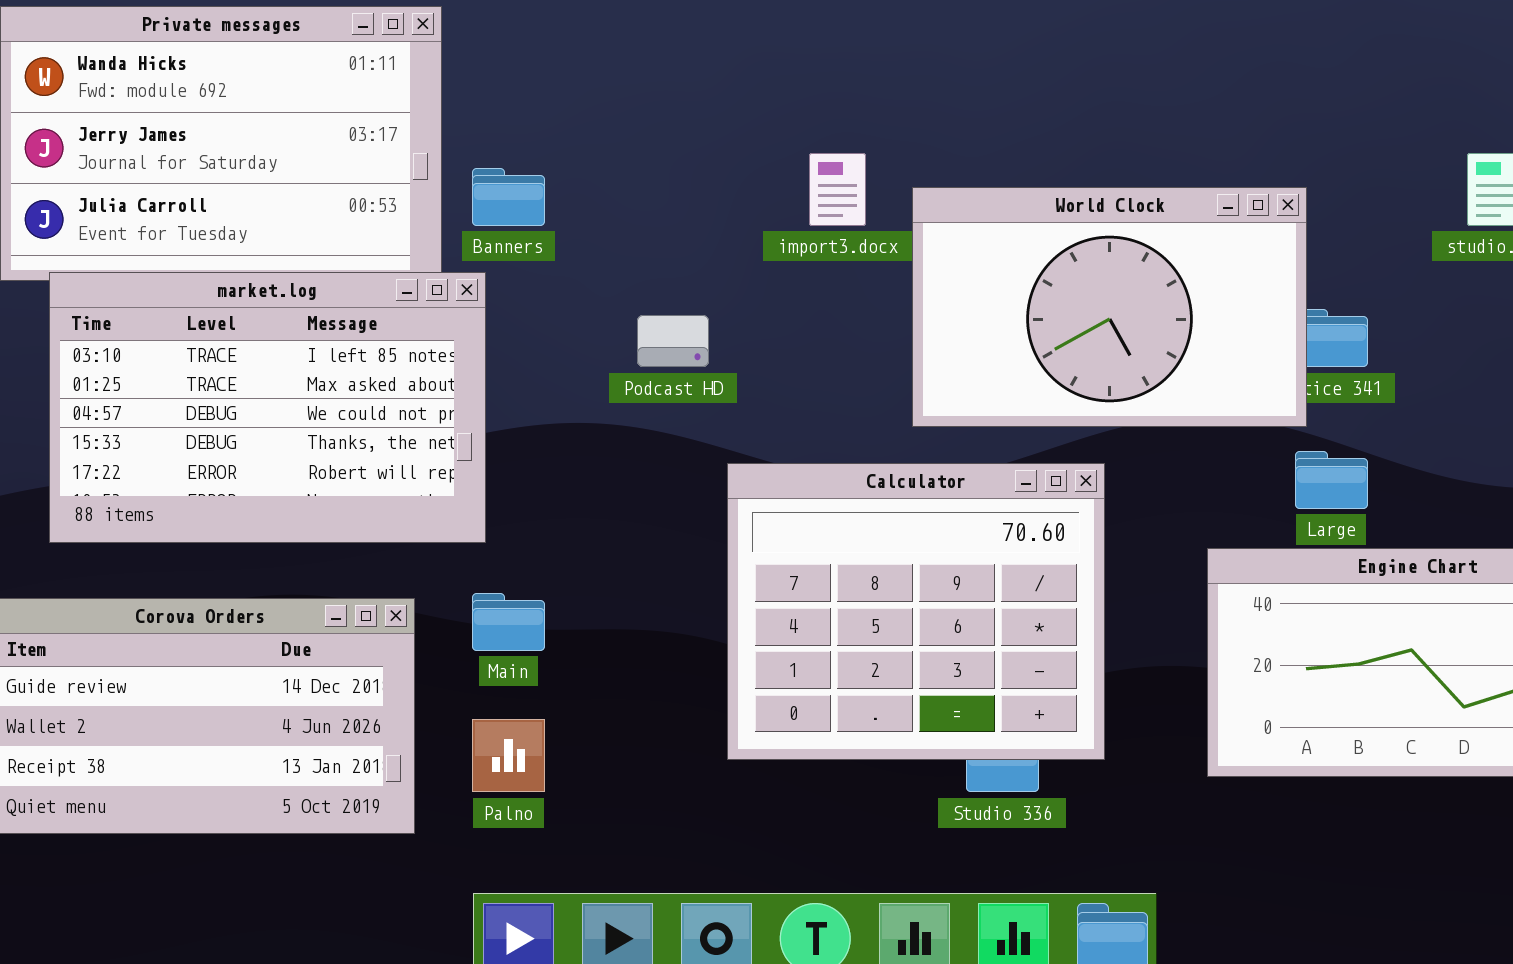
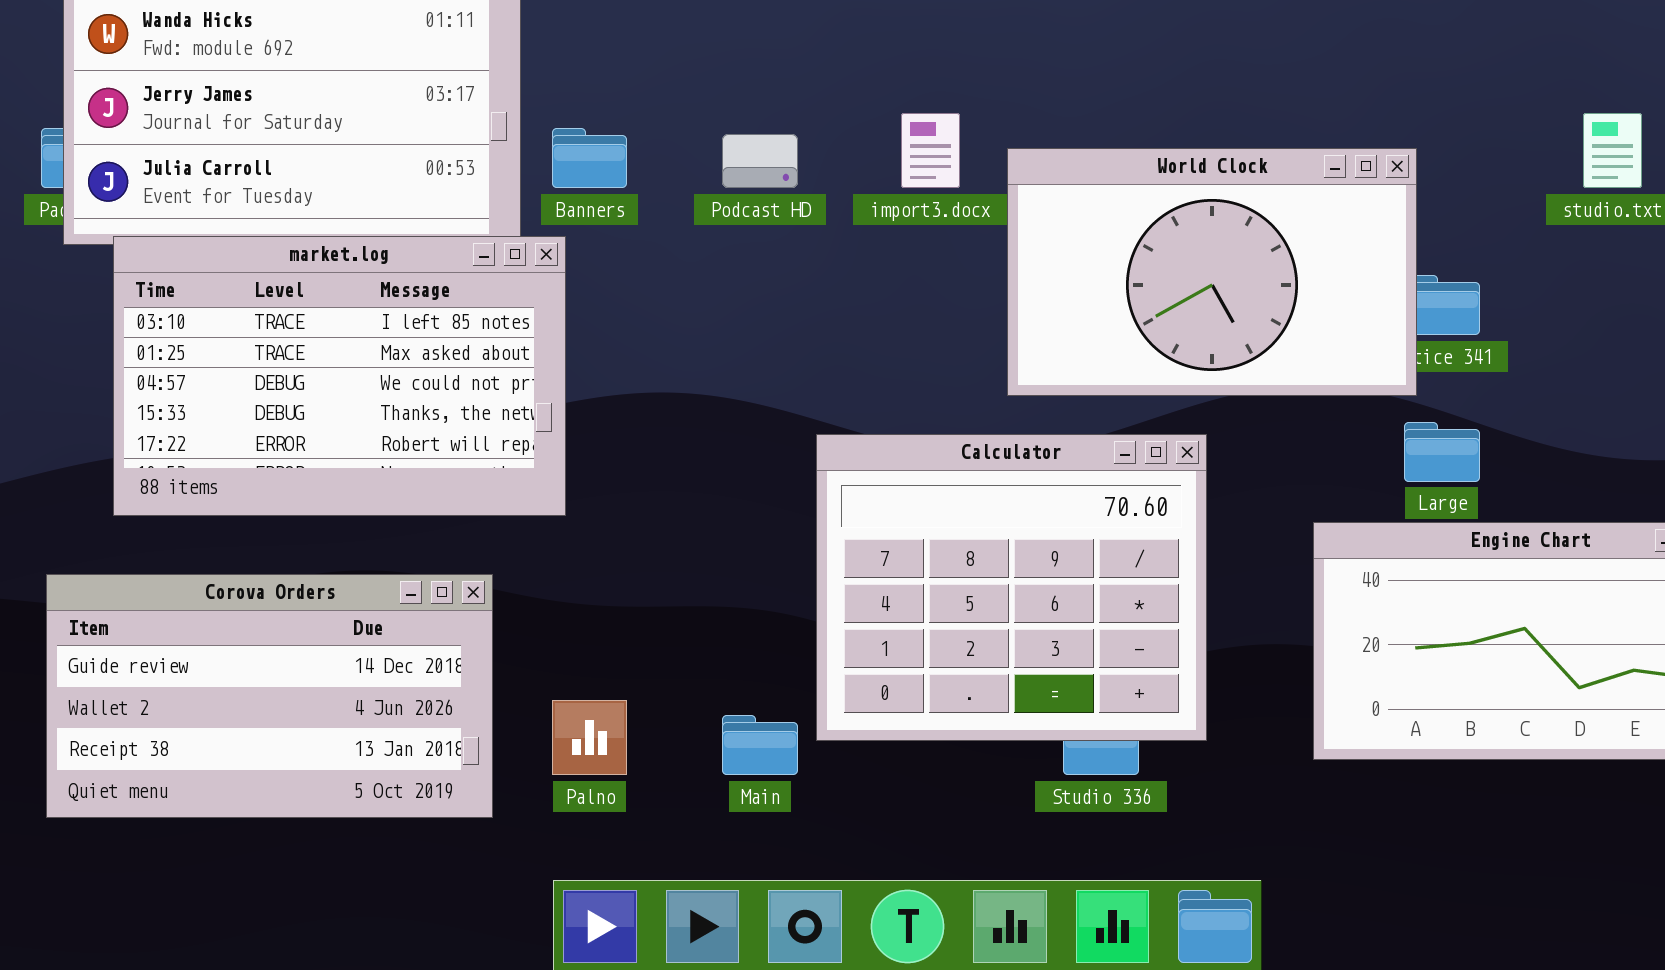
Podcast HD: [637,315,709,367] -> [722,134,798,188], moved
Main: [472,593,545,651] -> [722,715,798,775], moved

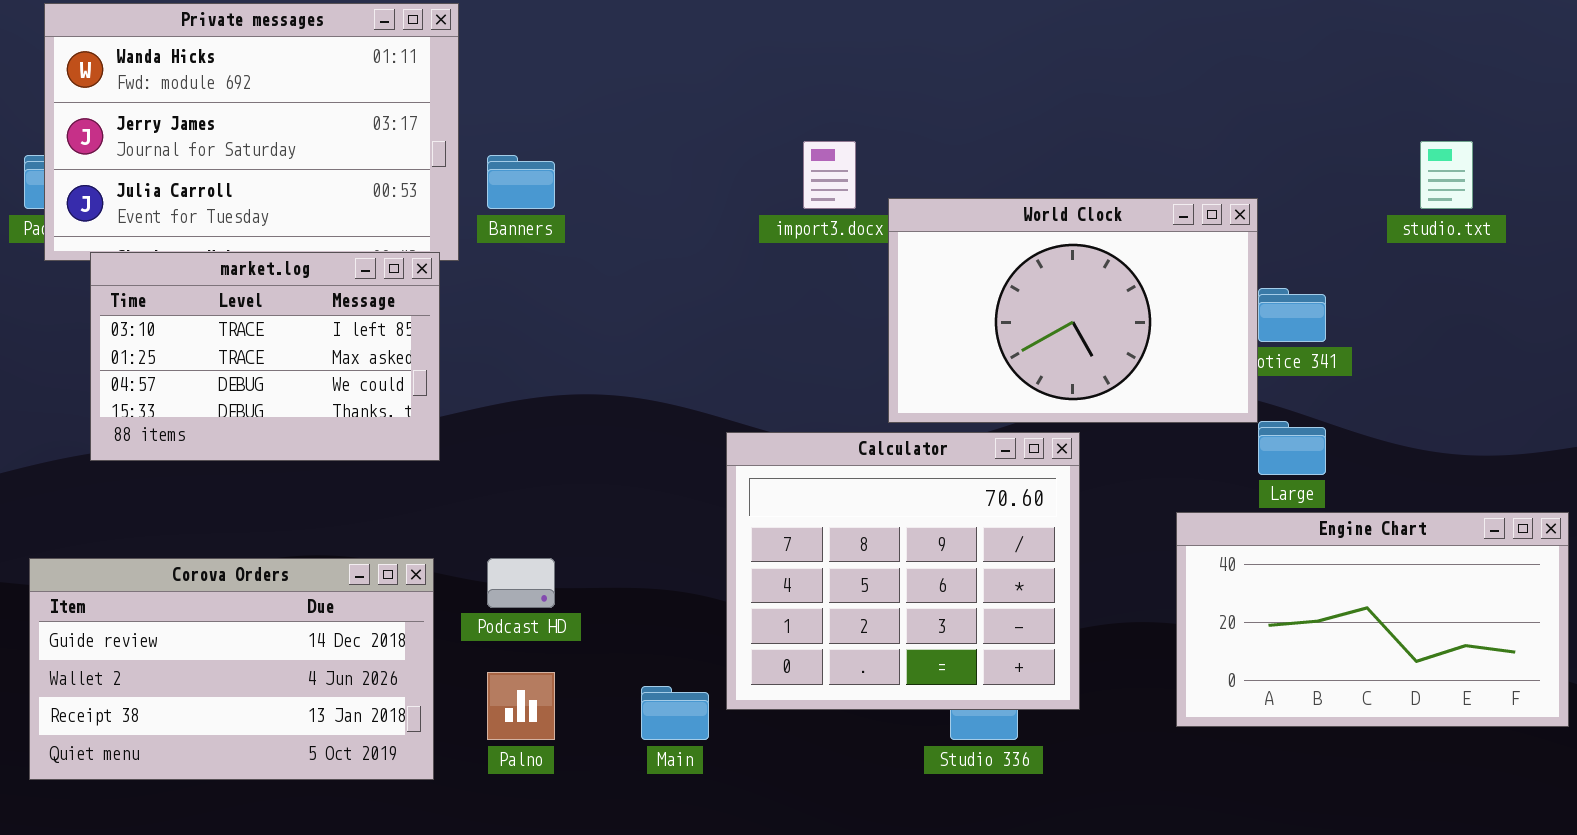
Podcast HD: [722,134,798,188] -> [487,558,555,608], moved
World Clock: [1007,148,1417,396] -> [888,198,1258,423], moved
market.log: [113,236,566,516] -> [90,252,440,461], resized

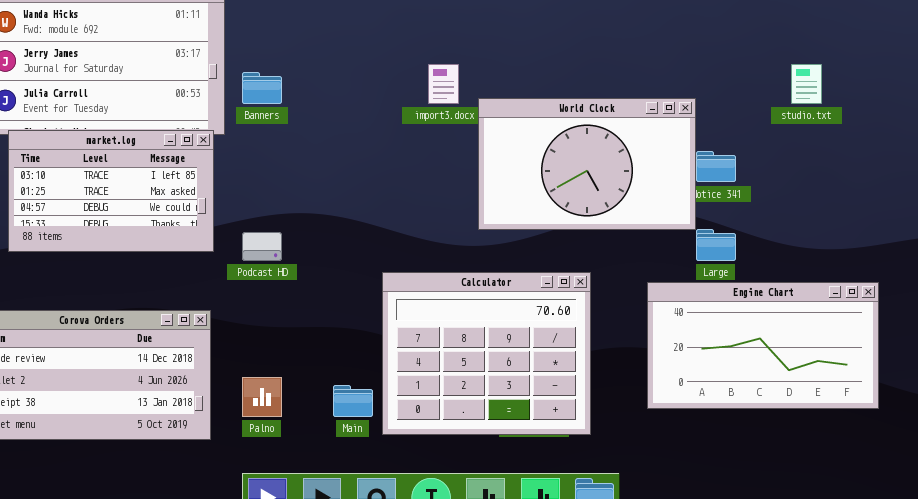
Calculator: [726,432,1080,710] -> [382,272,591,435], moved
Podcast HD: [487,558,555,608] -> [242,232,282,261], moved

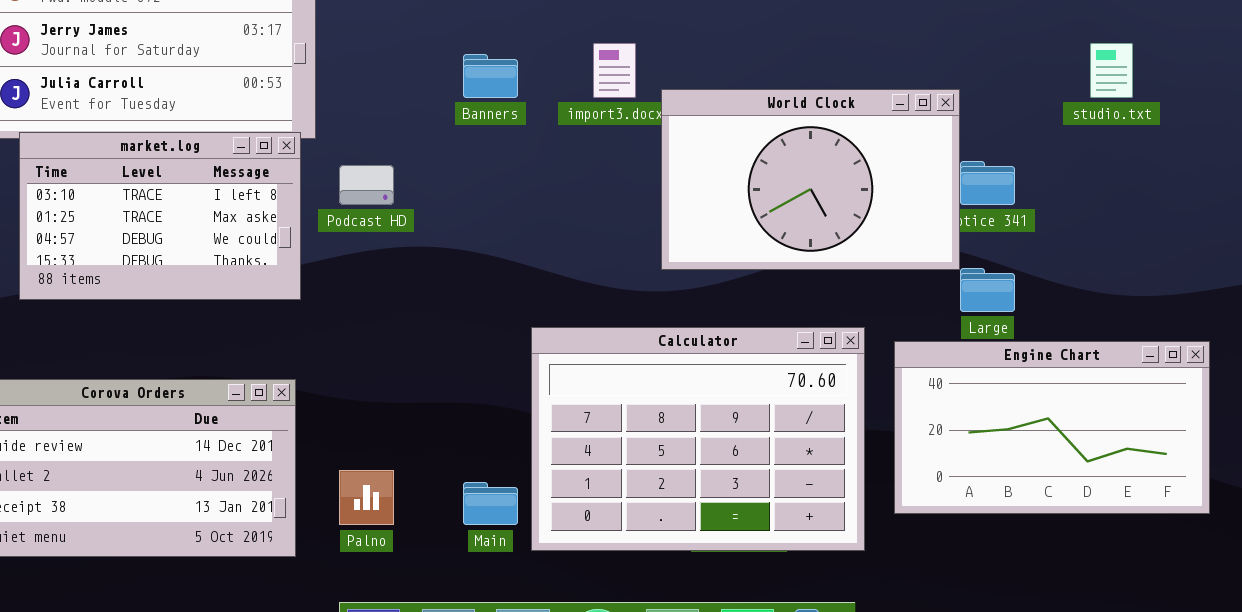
Banners: [242,72,282,104] -> [463,54,518,98], moved
Podcast HD: [242,232,282,261] -> [339,165,394,205], moved
Calculator: [382,272,591,435] -> [531,327,865,551], resized

